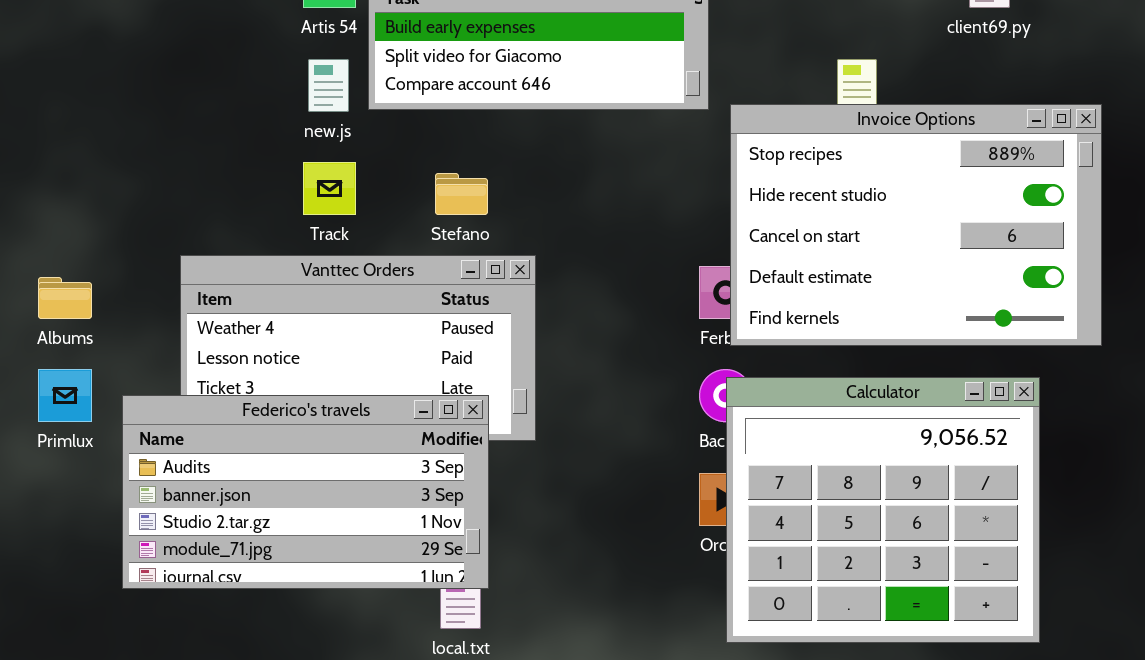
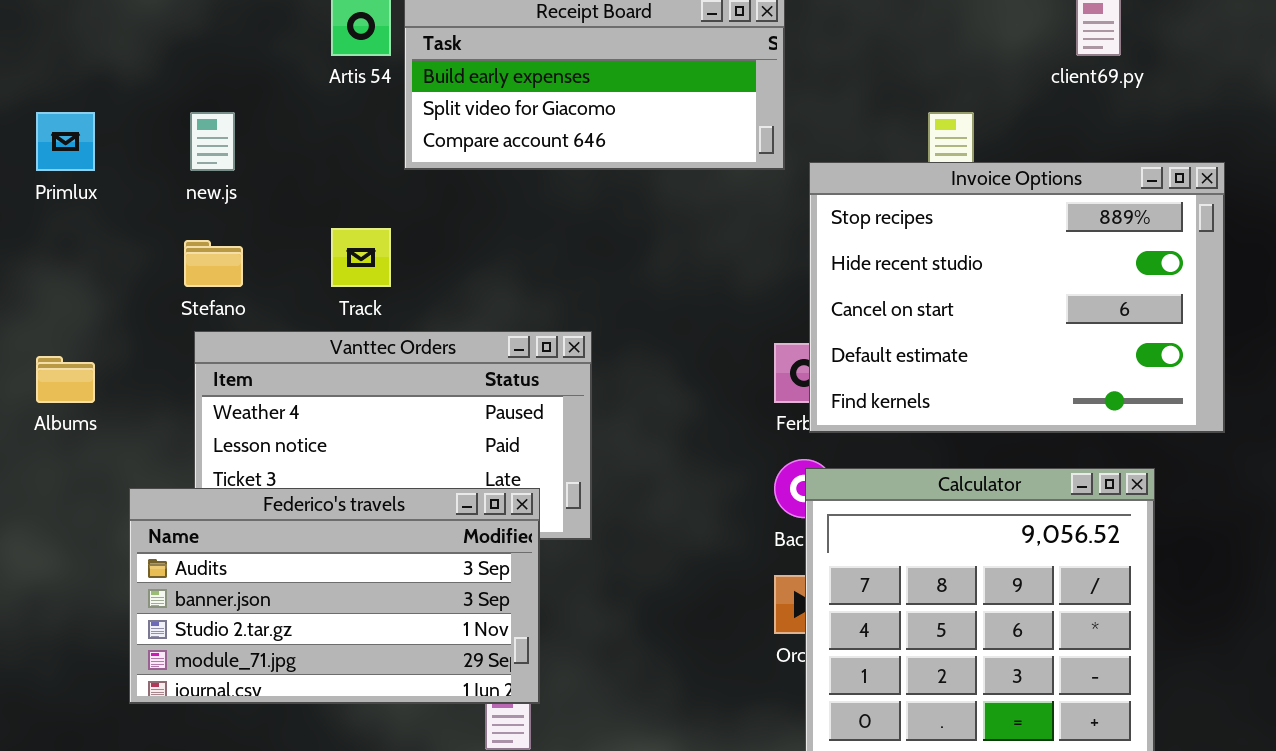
new.js: [308,59,349,112] -> [190,112,235,171], moved
Stefano: [435,173,488,215] -> [184,240,243,287], moved
Primlux: [38,369,92,422] -> [36,112,95,171], moved

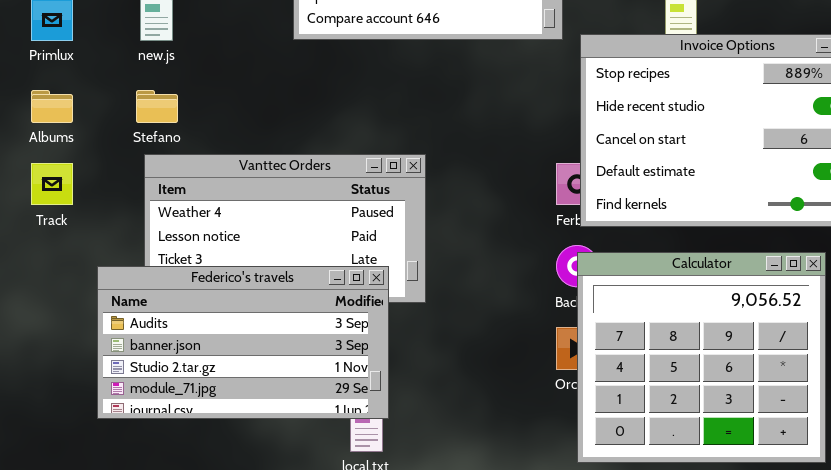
Track: [331,228,391,287] -> [31,163,73,205], moved
Albums: [36,356,95,403] -> [31,90,73,123], moved

